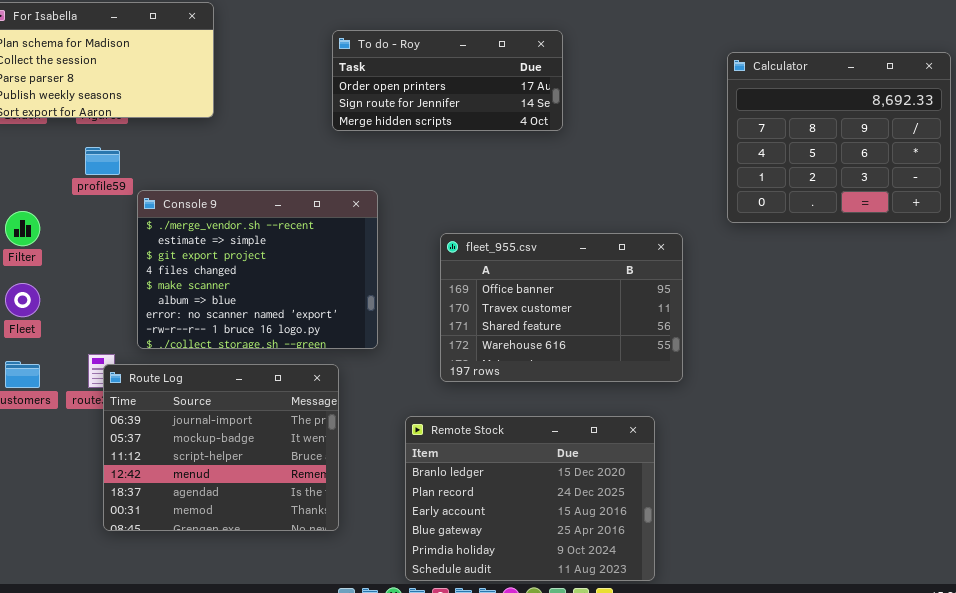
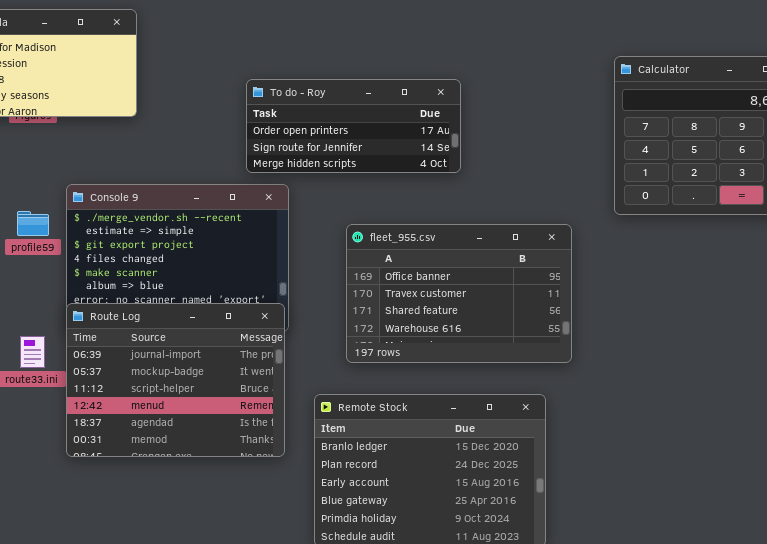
To do - Roy: [332,30,563,131] -> [246,79,461,173], moved
profile59: [85,147,120,175] -> [17,211,49,236], moved
Route Log: [103,364,339,531] -> [66,303,285,457], moved

